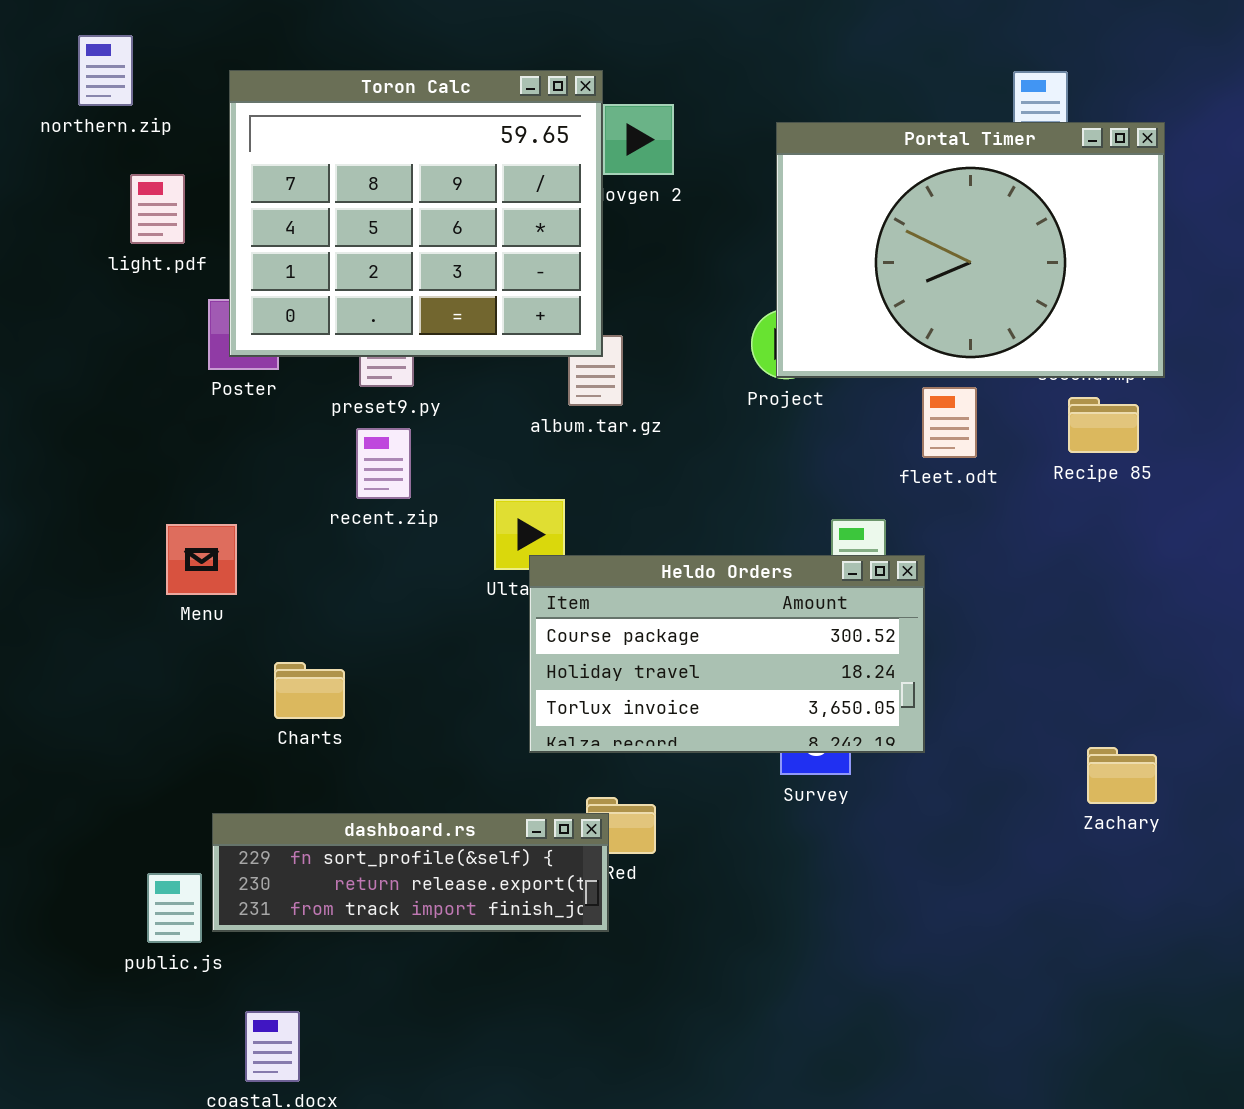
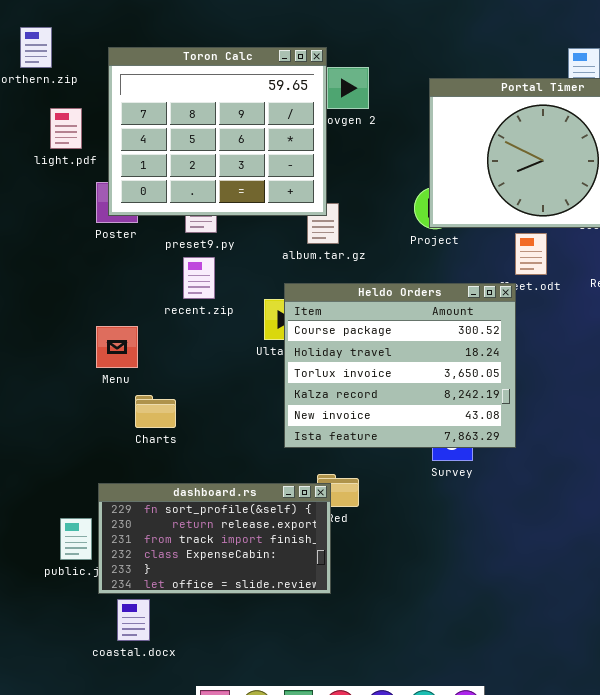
Menu: [166,524,237,595] -> [96,326,138,368], moved
Heldo Orders: [529,555,925,753] -> [284,283,516,448], resized
dashboard.rs: [212,813,609,932] -> [98,483,331,594], resized

